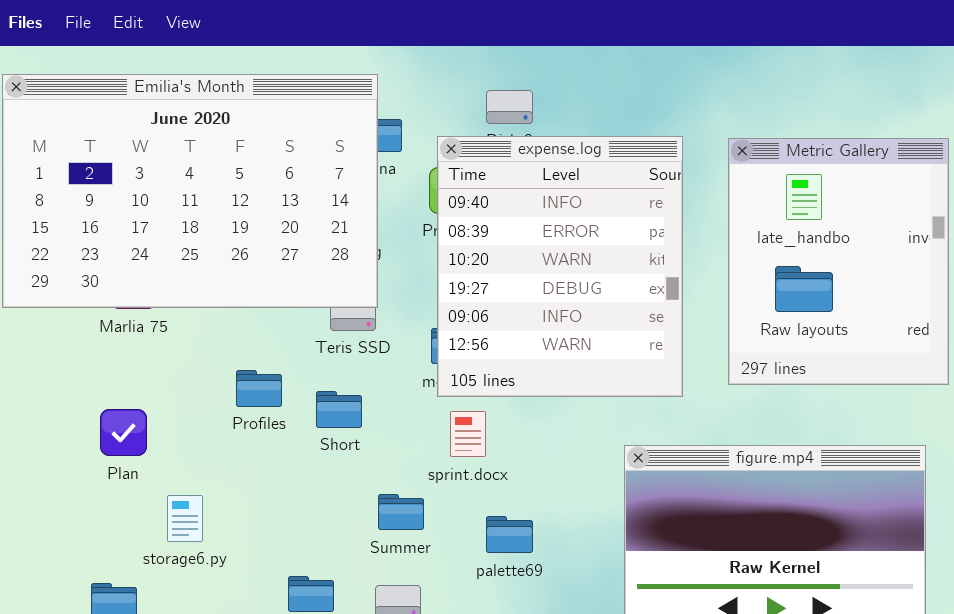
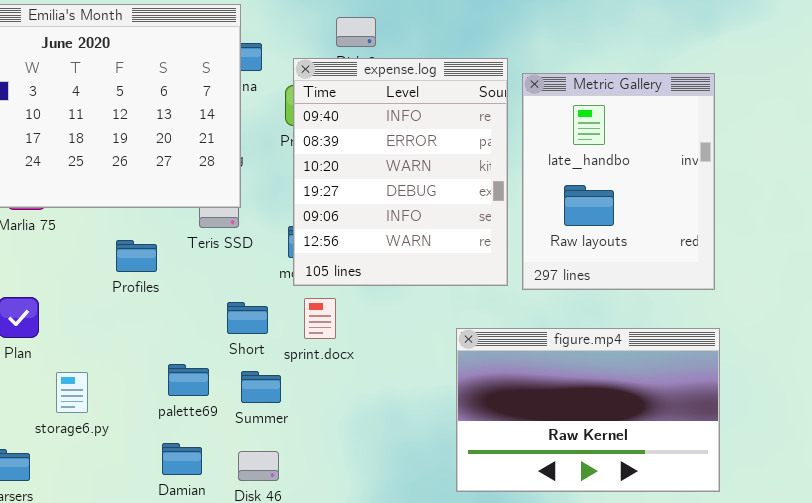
Metric Gallery: [728,138,949,385] -> [522,73,715,290], moved
Profiles: [236,370,282,407] -> [116,240,157,272], moved
Short: [316,391,362,428] -> [227,302,268,334], moved
palette69: [486,516,533,553] -> [168,364,209,396], moved

